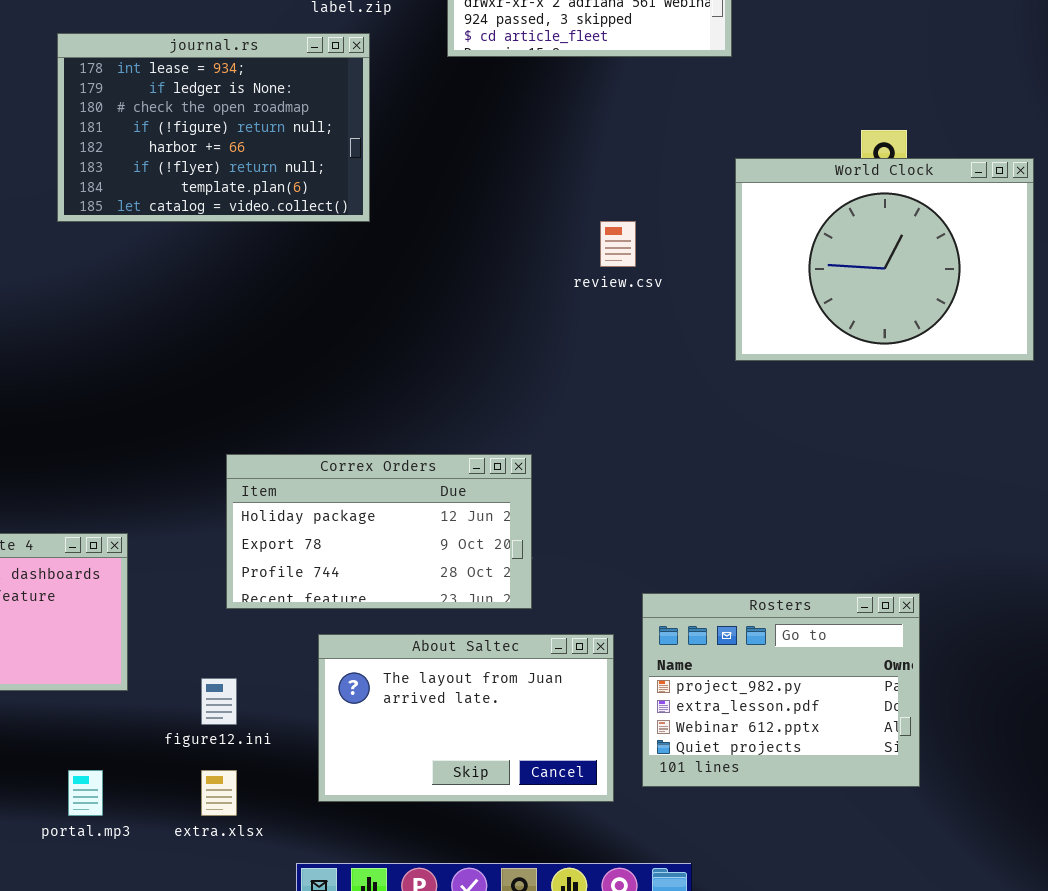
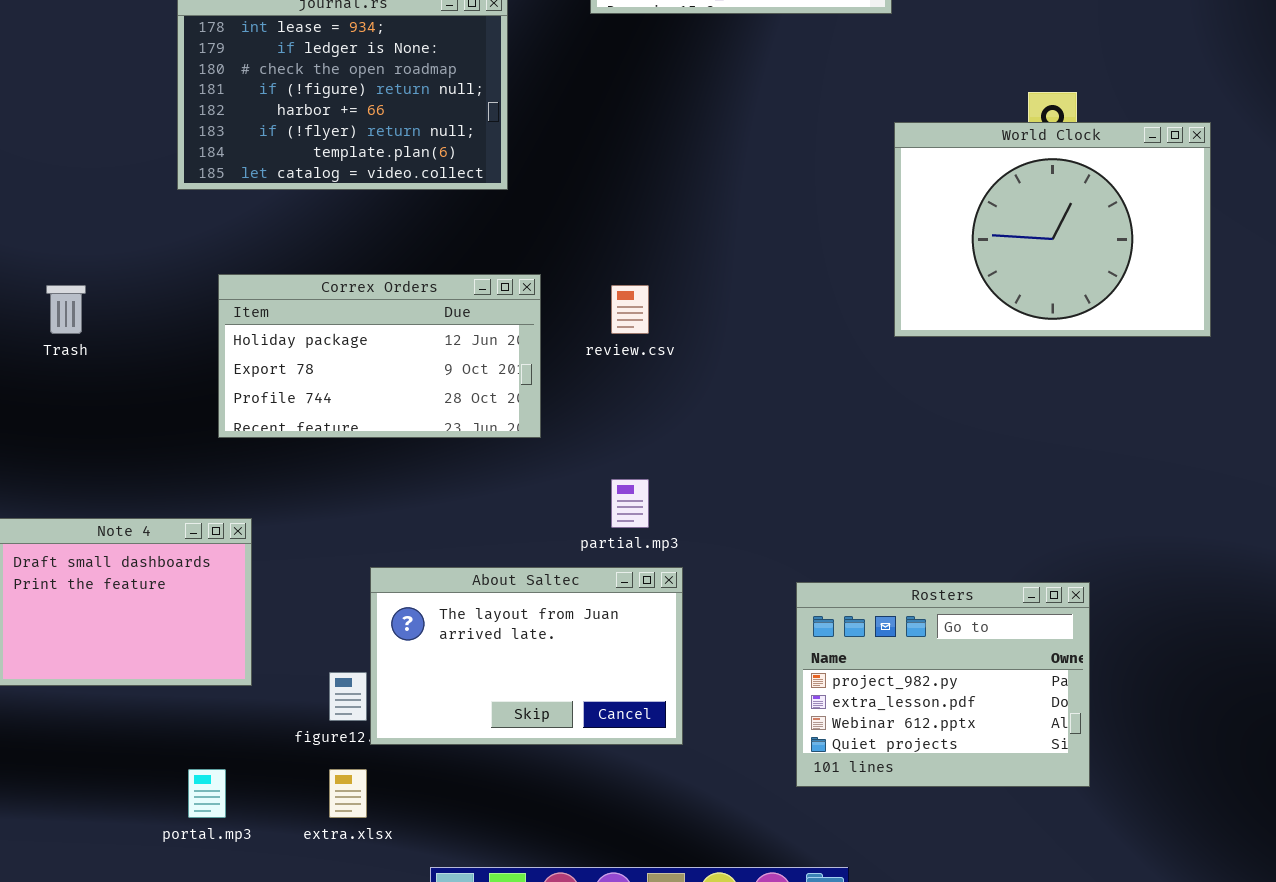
review.csv: [600,221,636,267] -> [611,285,649,334], moved
Correx Orders: [226,454,532,609] -> [218,274,541,438], moved
About Saltec: [318,634,614,802] -> [370,567,683,745], moved

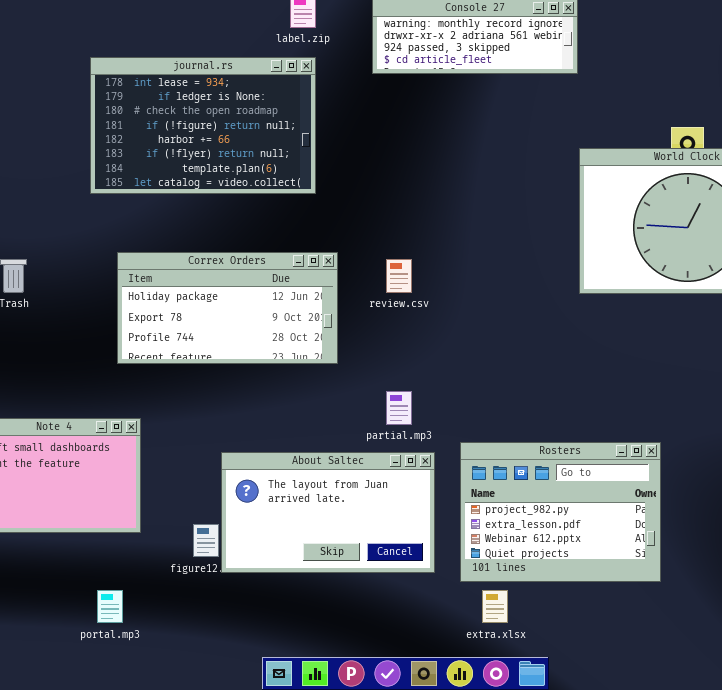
Rosters: [796,582,1090,787] -> [460,442,661,582], moved
extra.xlsx: [329,769,367,818] -> [482,590,508,623], moved

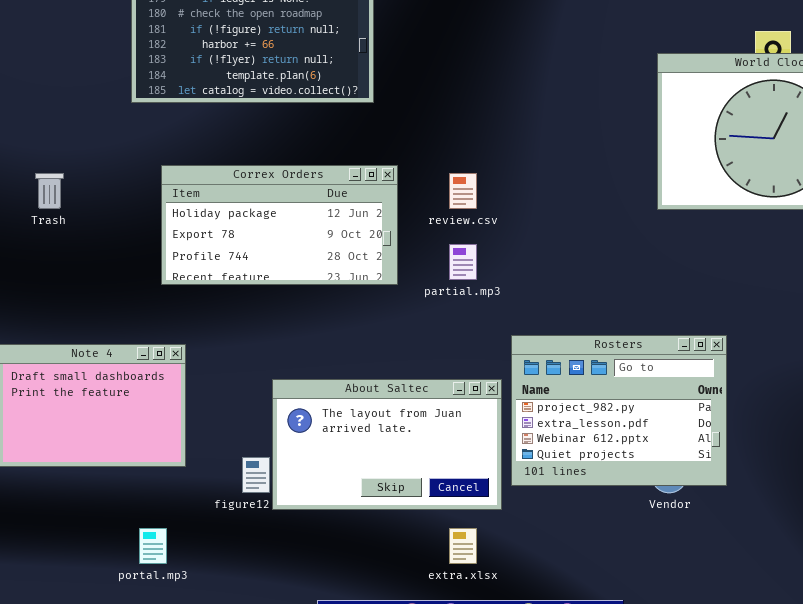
partial.mp3: [386,391,412,425] -> [449,244,477,280], moved
Rosters: [460,442,661,582] -> [511,335,727,486], moved
extra.xlsx: [482,590,508,623] -> [449,528,477,564], moved

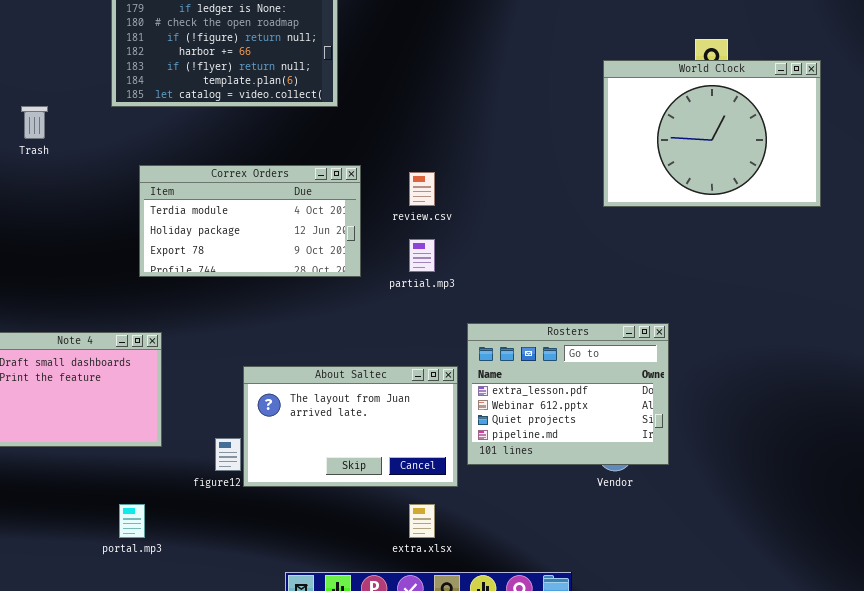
Correx Orders: [161,165,398,285] -> [139,165,361,277], scrolled up 1 row
Trash: [35,173,64,209] -> [21,106,48,139], moved
Rosters: [511,335,727,486] -> [467,323,669,465], scrolled down 1 row

